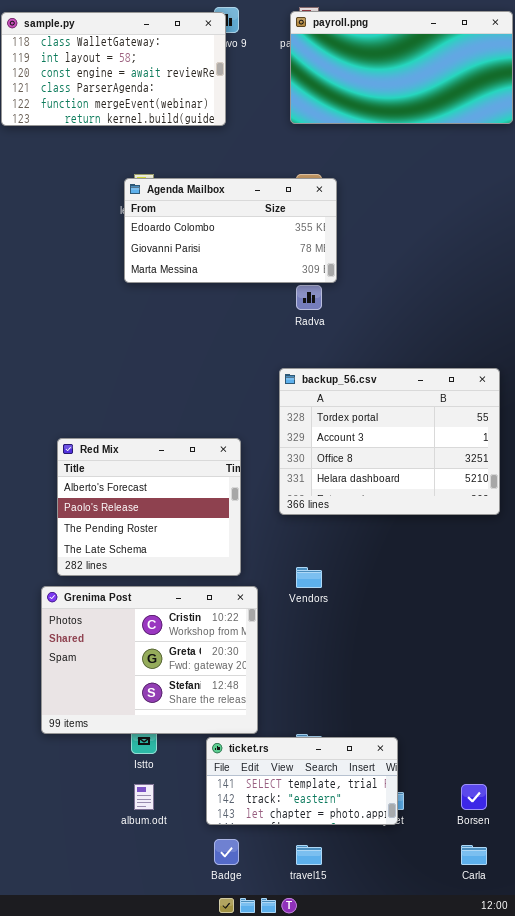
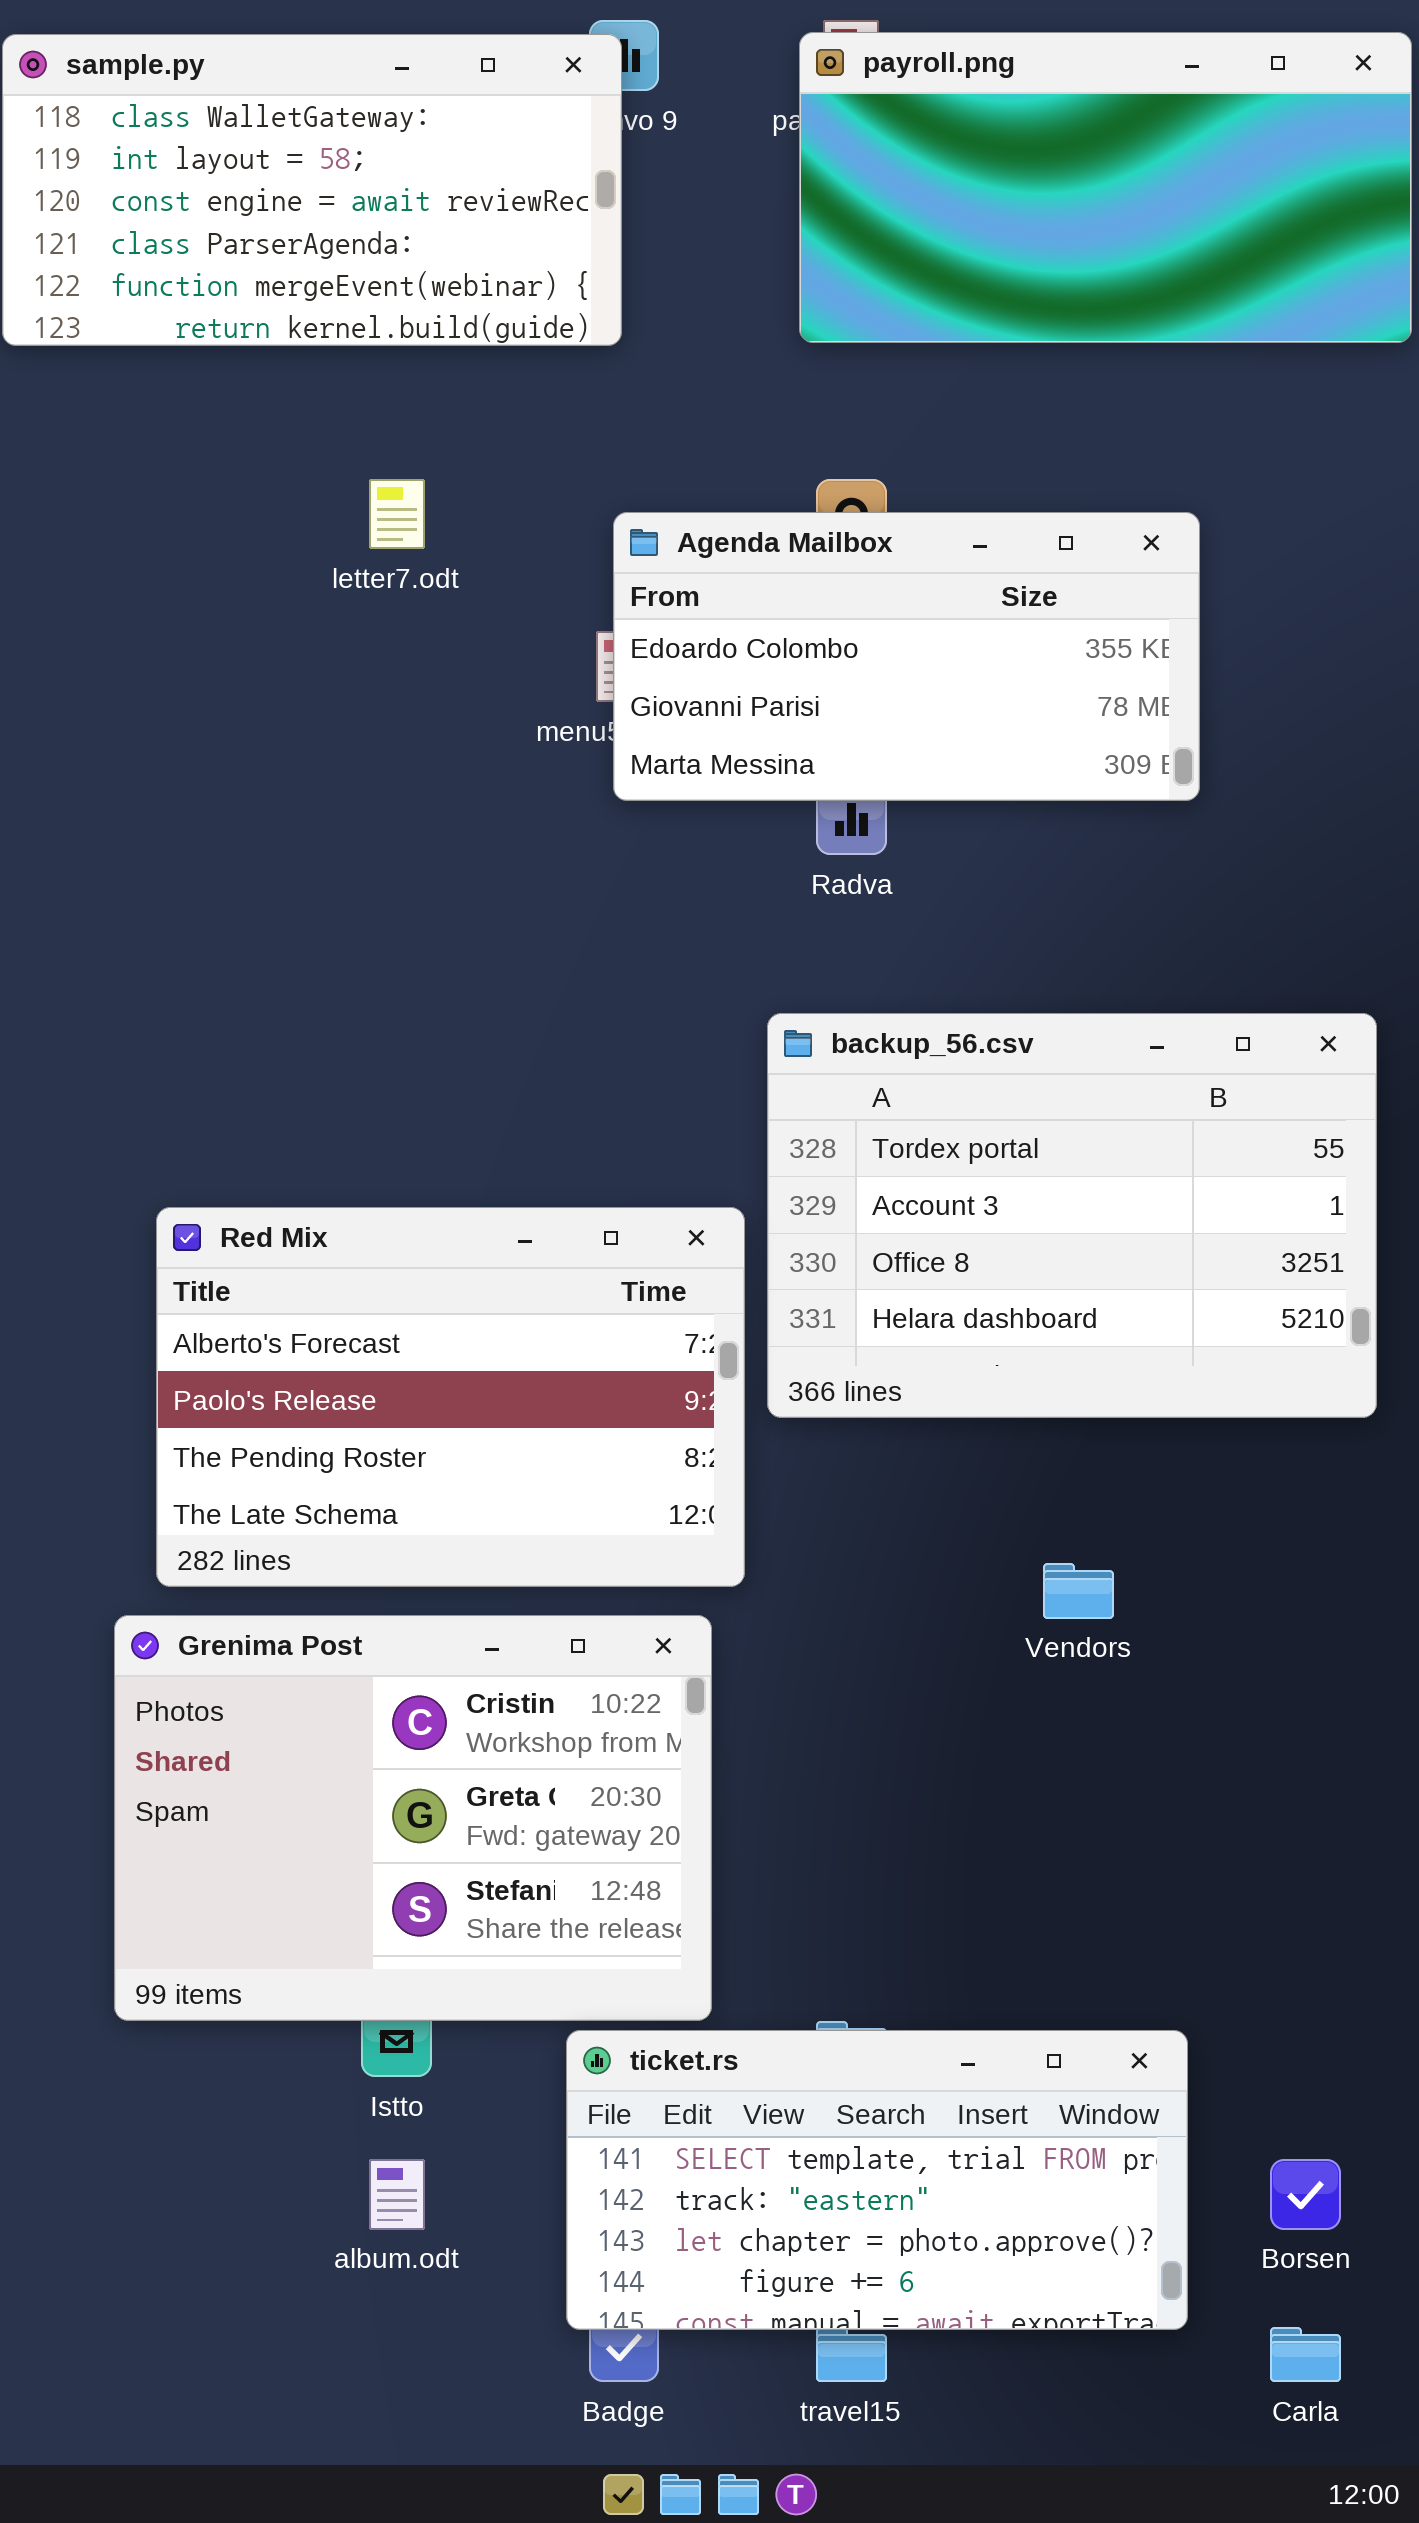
Agenda Mailbox: [124,178,337,283] -> [613,512,1200,801], moved
Red Mix: [57,438,241,576] -> [156,1207,745,1587], resized
Vendors: [296,567,322,588] -> [1043,1563,1114,1619], moved
ticket.rs: [206,737,398,825] -> [566,2030,1188,2330], resized

